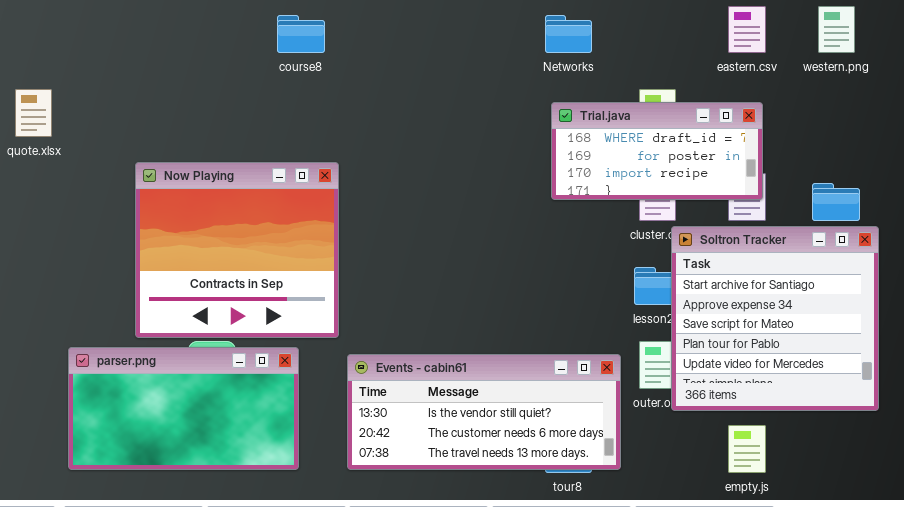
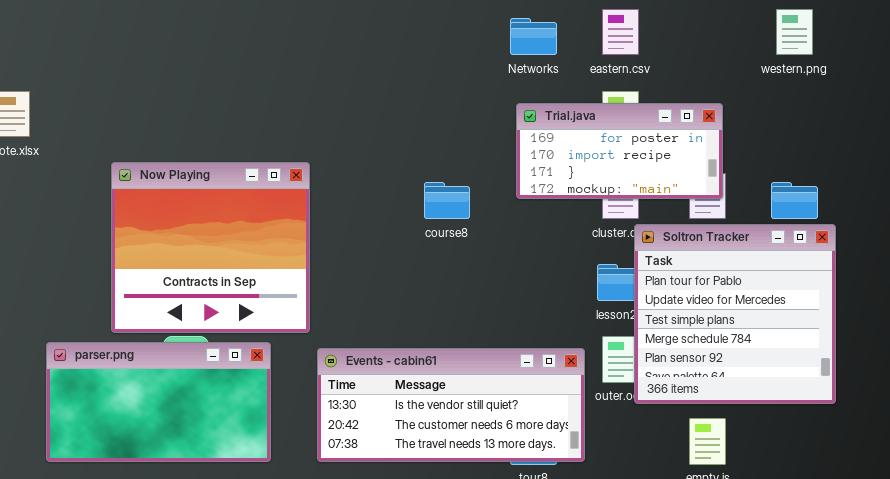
eastern.csv: [728,6,766,53] -> [602,9,639,55], moved
course8: [277,15,325,53] -> [424,182,470,219], moved
Trial.java: [551,102,763,200] -> [516,103,723,199], scrolled down 1 row
Soltron Tracker: [671,226,879,411] -> [634,224,836,404], scrolled down 3 rows

